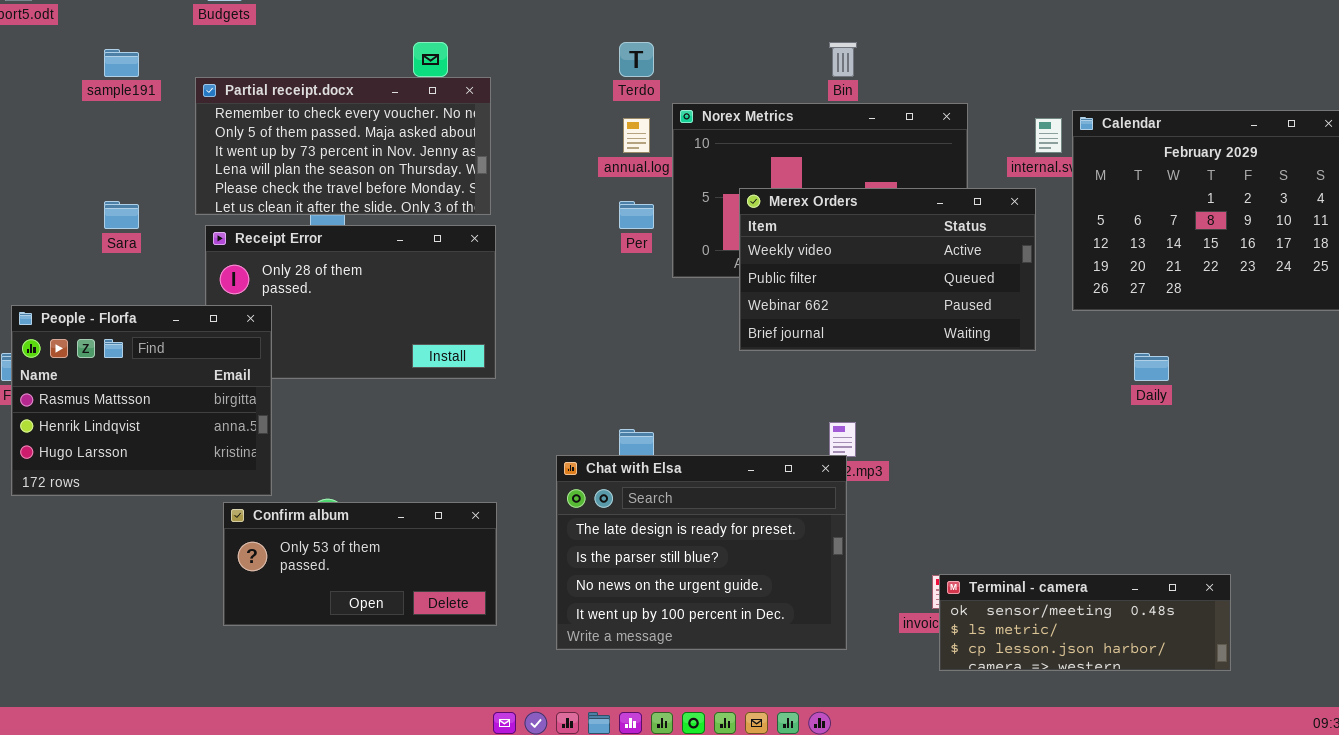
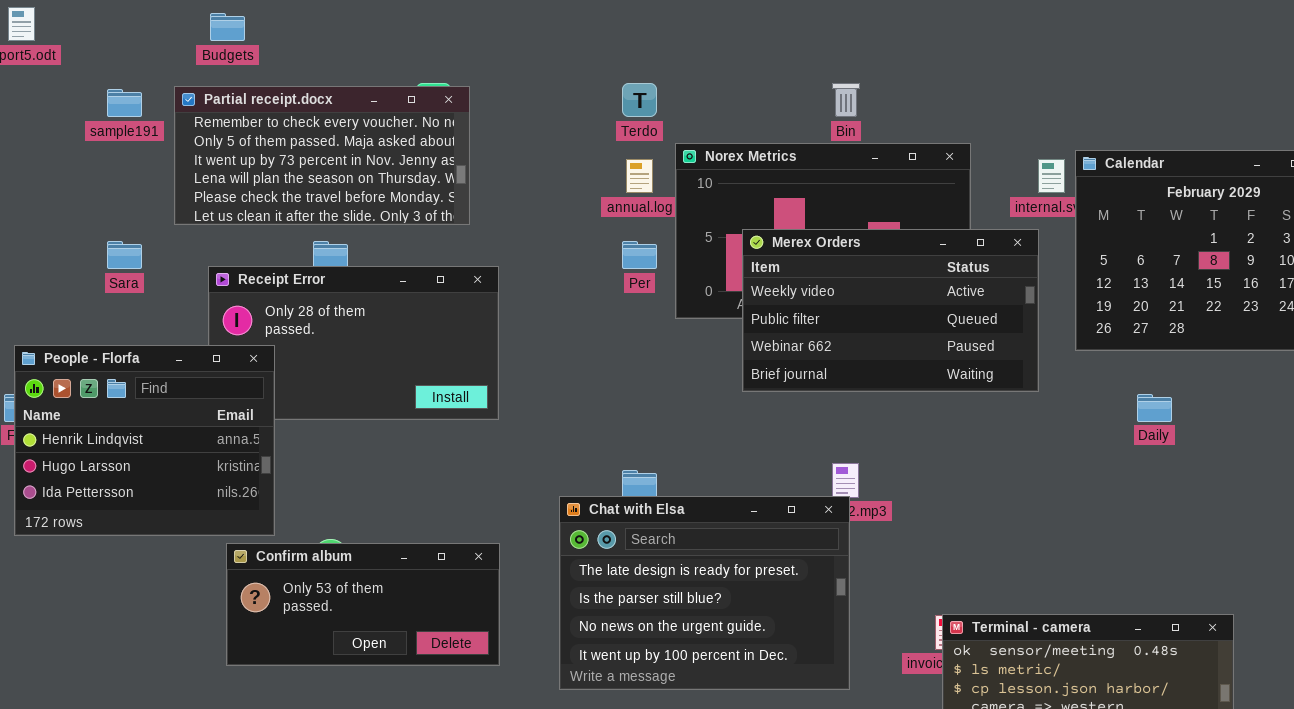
Partial receipt.docx: [195,77,491,215] -> [174,86,470,225], moved
People - Florfa: [11,305,272,496] -> [14,345,275,536], scrolled down 1 row

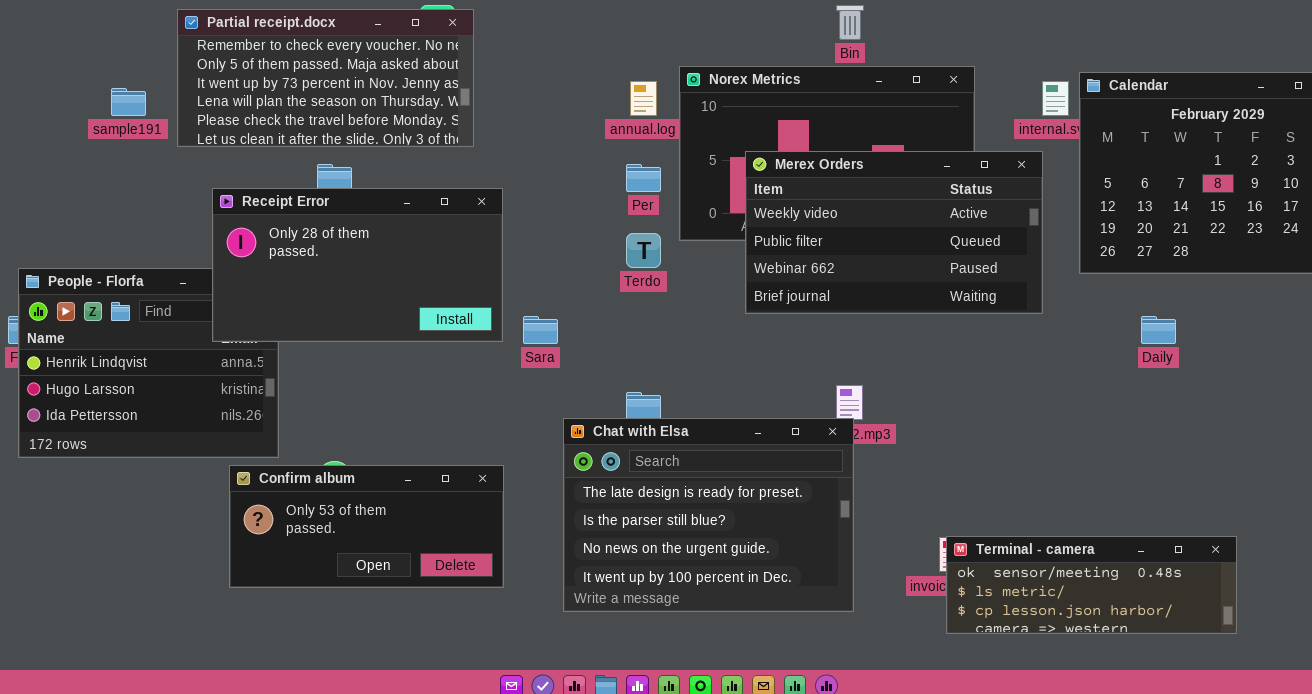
Terdo: [622,83,657,117] -> [626,233,661,268], moved
sample191: [107,89,142,117] -> [111,88,146,116], moved
Sara: [107,241,142,269] -> [523,316,558,344], moved
Receipt Error: [208,266,499,420] -> [212,188,503,342], raised

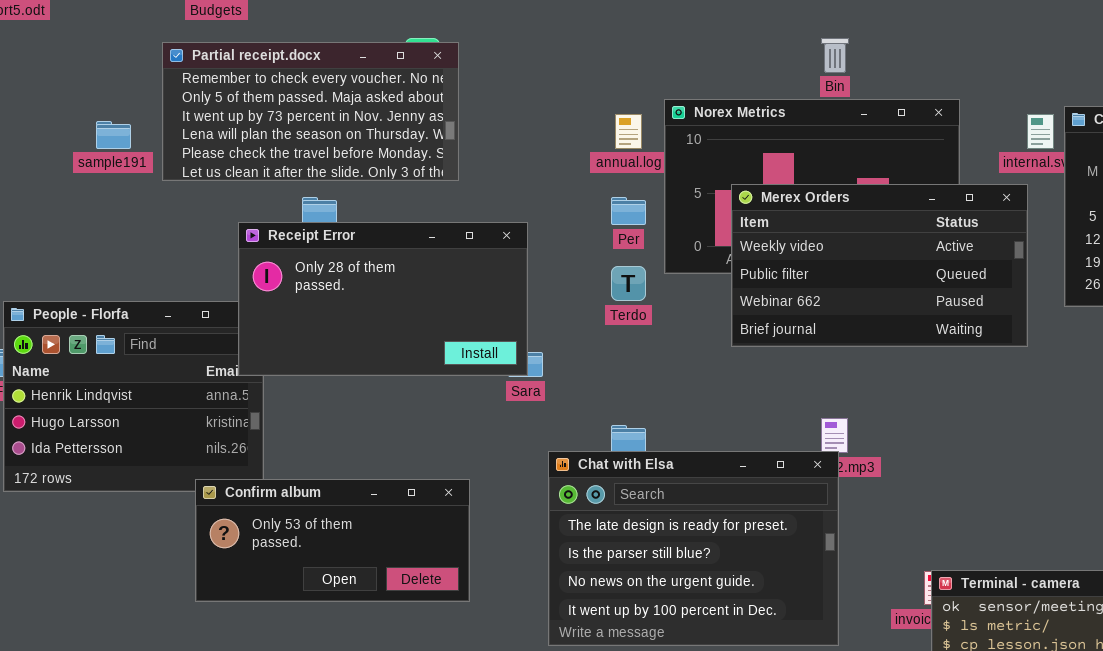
Receipt Error: [212,188,503,342] -> [238,222,528,376], moved
Confirm album: [229,465,504,588] -> [195,479,470,602], moved

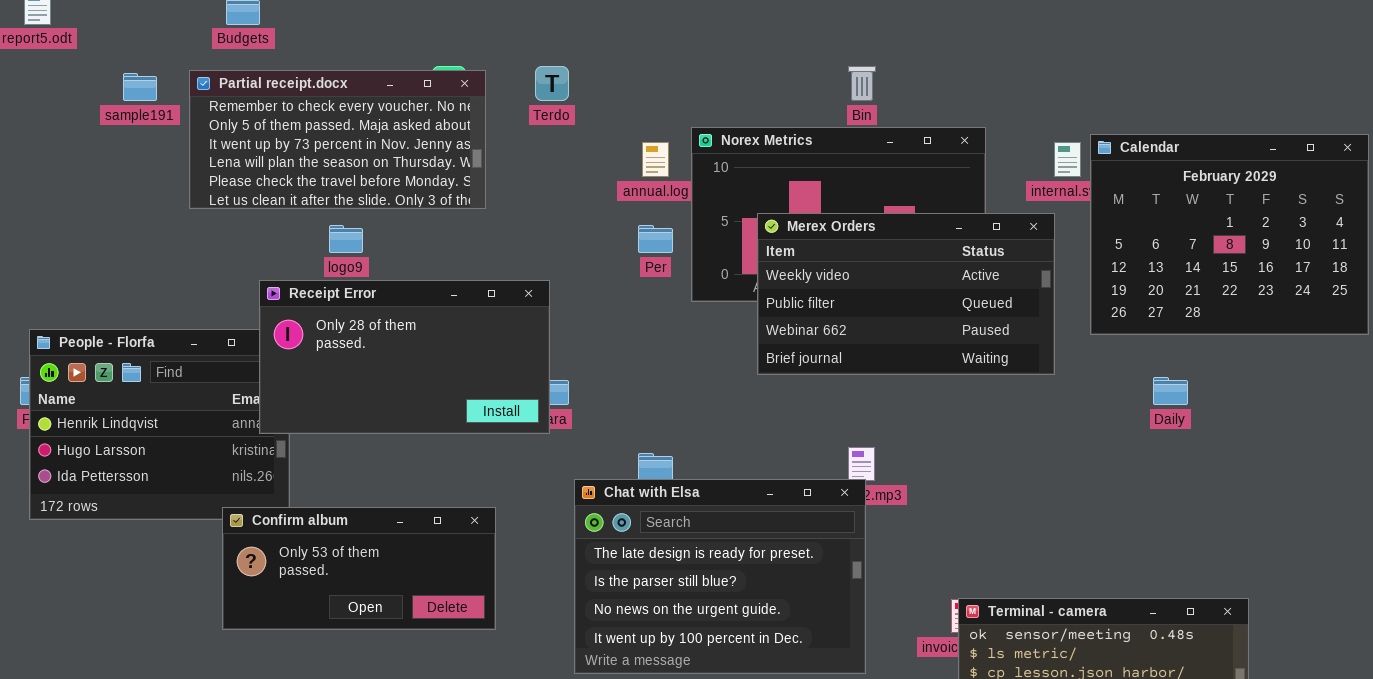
sample191: [96,121,131,149] -> [123,73,157,101], moved
Receipt Error: [238,222,528,376] -> [259,280,550,434], moved
Terdo: [611,266,646,301] -> [535,66,569,101], moved

